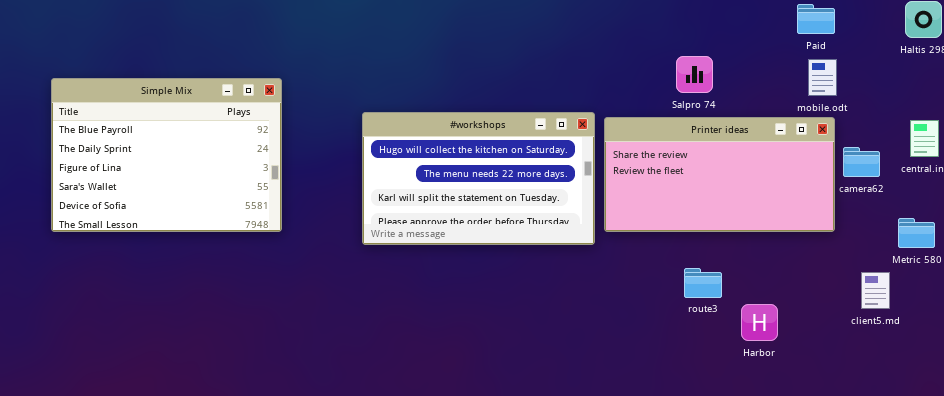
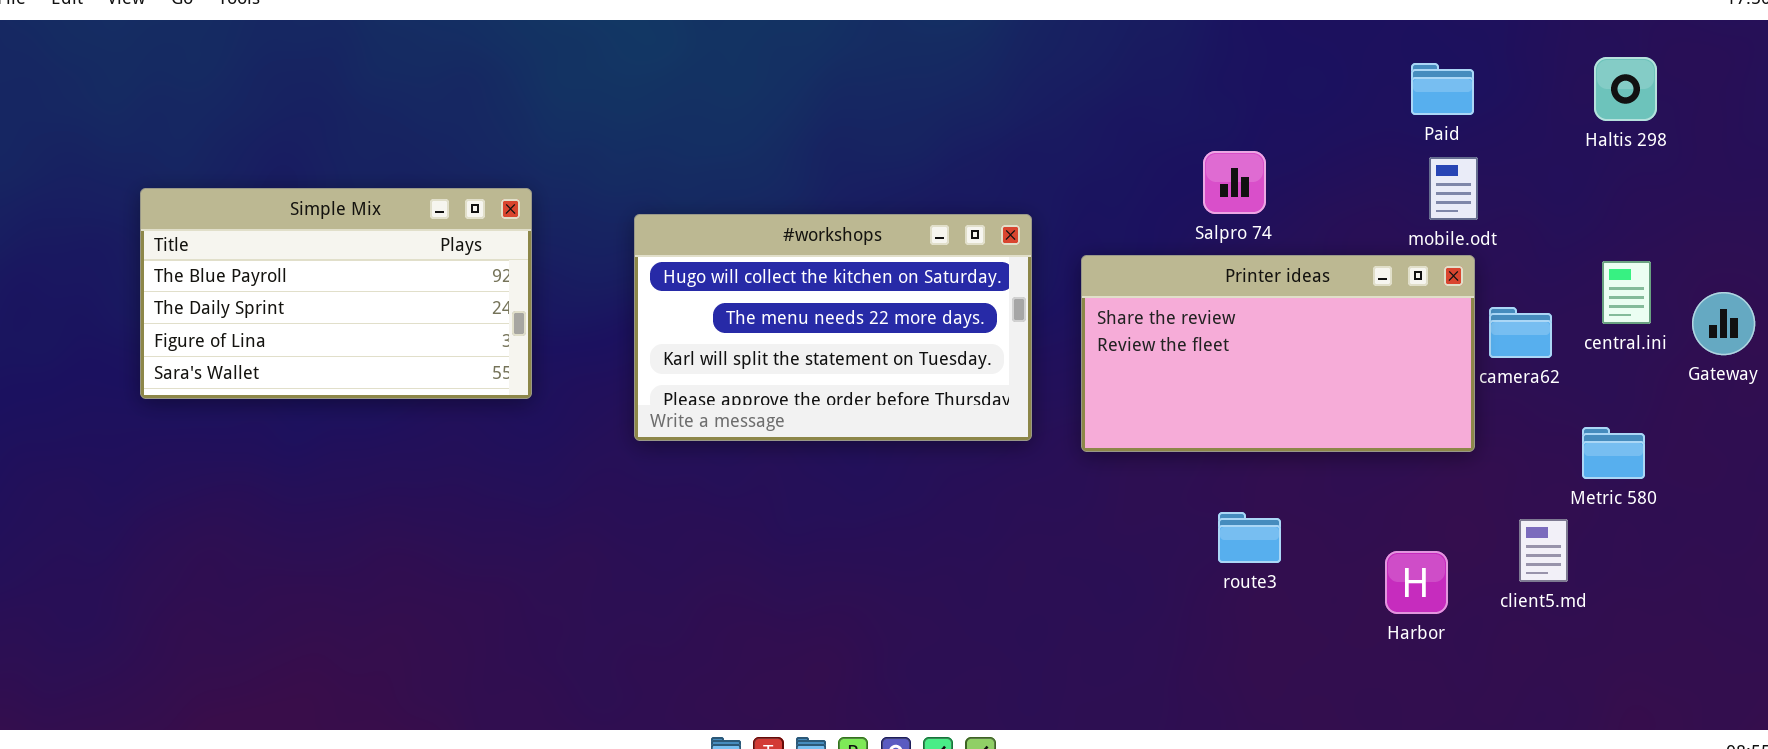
Simple Mix: [51,78,282,232] -> [140,188,532,399], resized
#workshops: [362,112,595,245] -> [634,214,1032,441], moved
Harbor: [741,304,778,341] -> [1385,551,1448,614], moved

